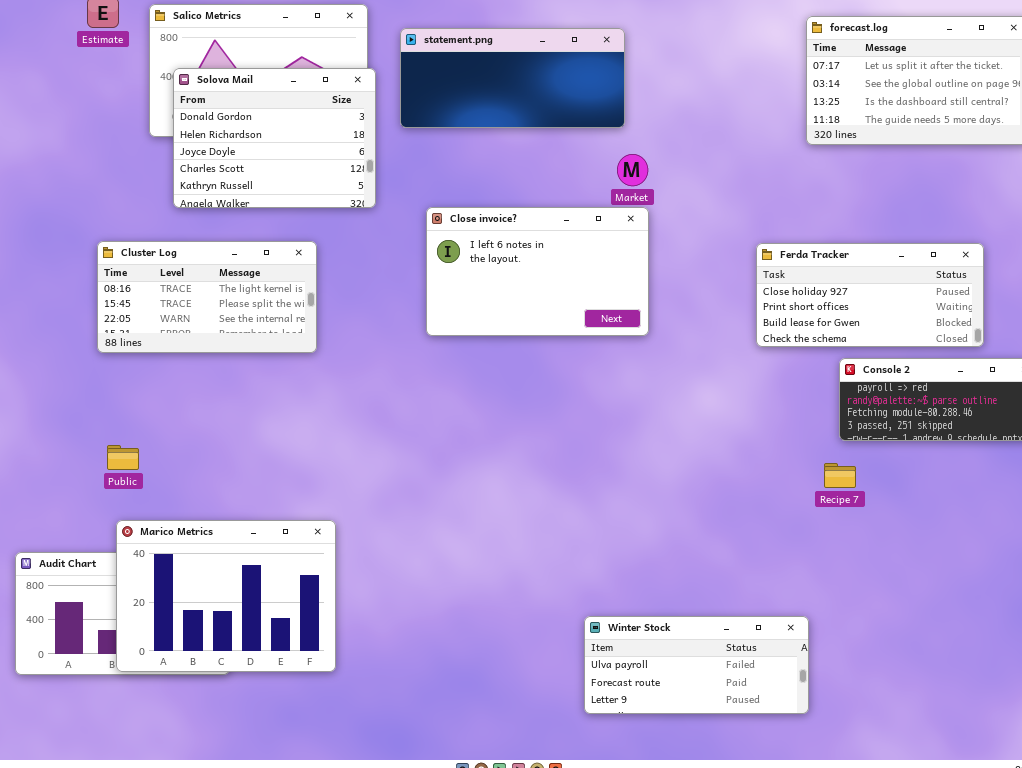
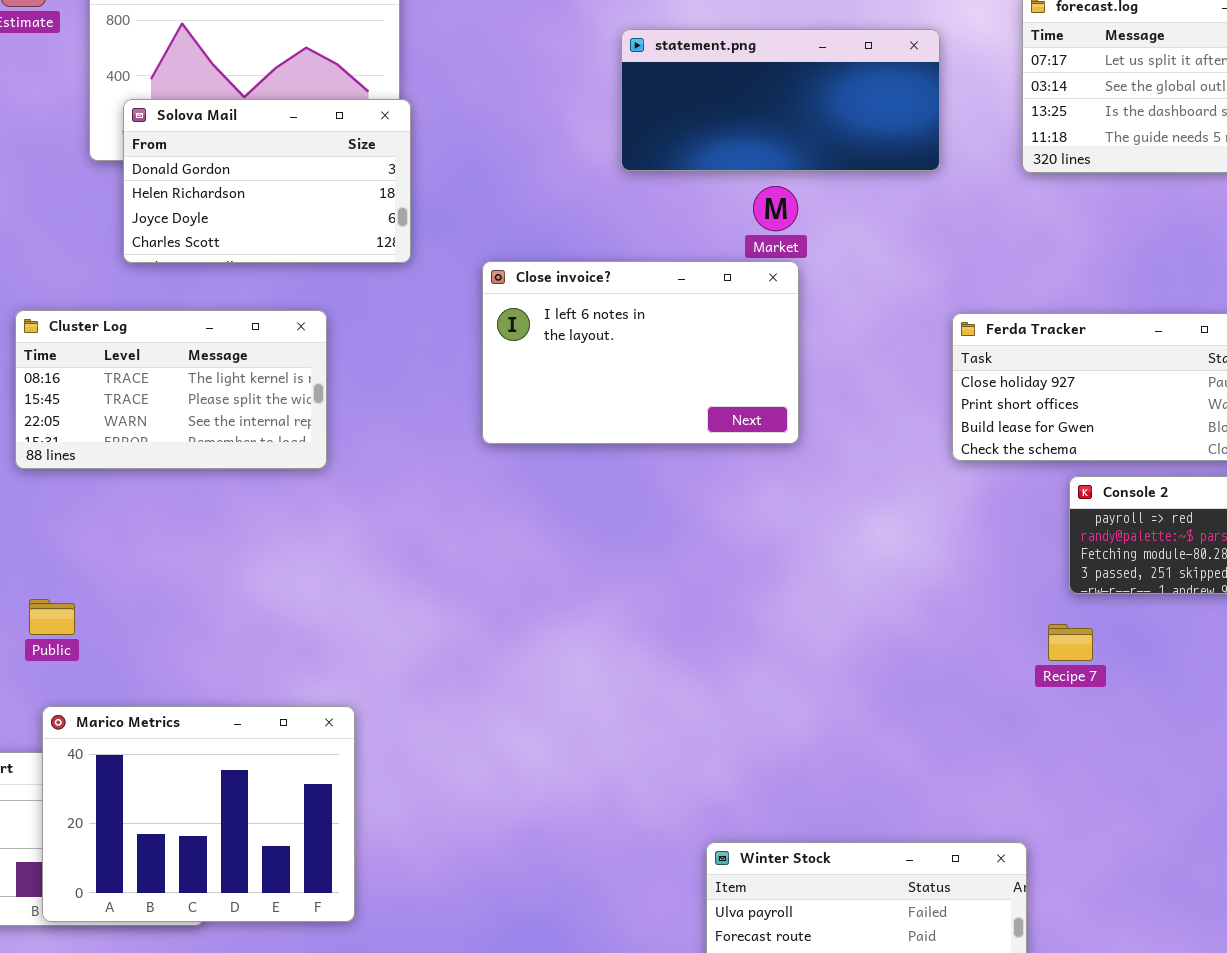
statement.png: [400,28,625,128] -> [621,29,940,171], moved
Solova Mail: [173,68,376,208] -> [123,99,411,263], resized

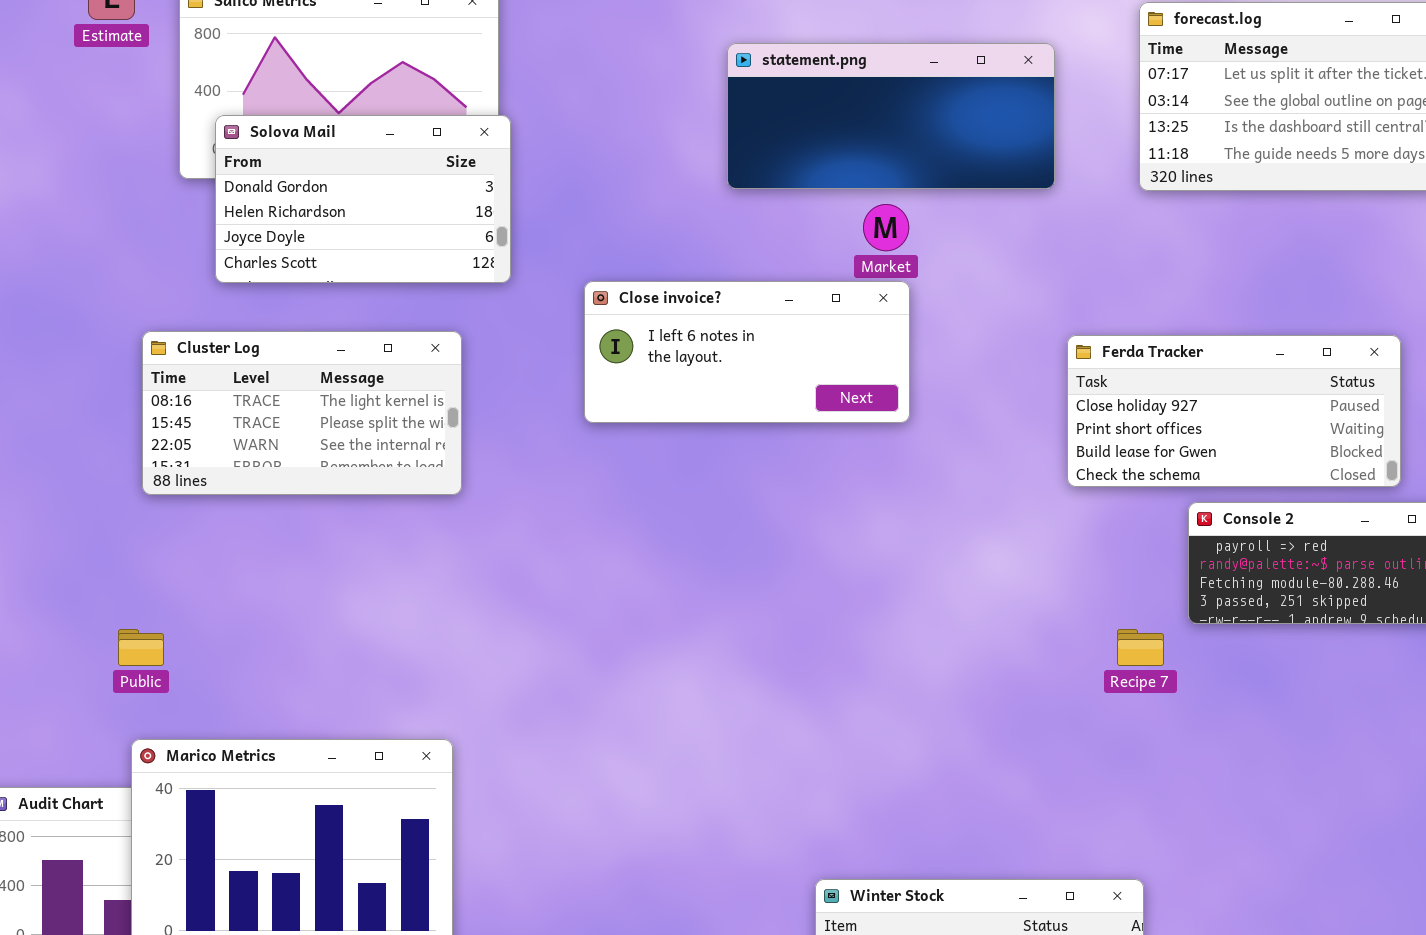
Close invoice?: [482,261,799,444] -> [584,281,910,423], resized
Cluster Log: [15,310,327,469] -> [142,331,462,495], moved
Recipe 7: [1048,624,1093,661] -> [1117,629,1164,666], moved

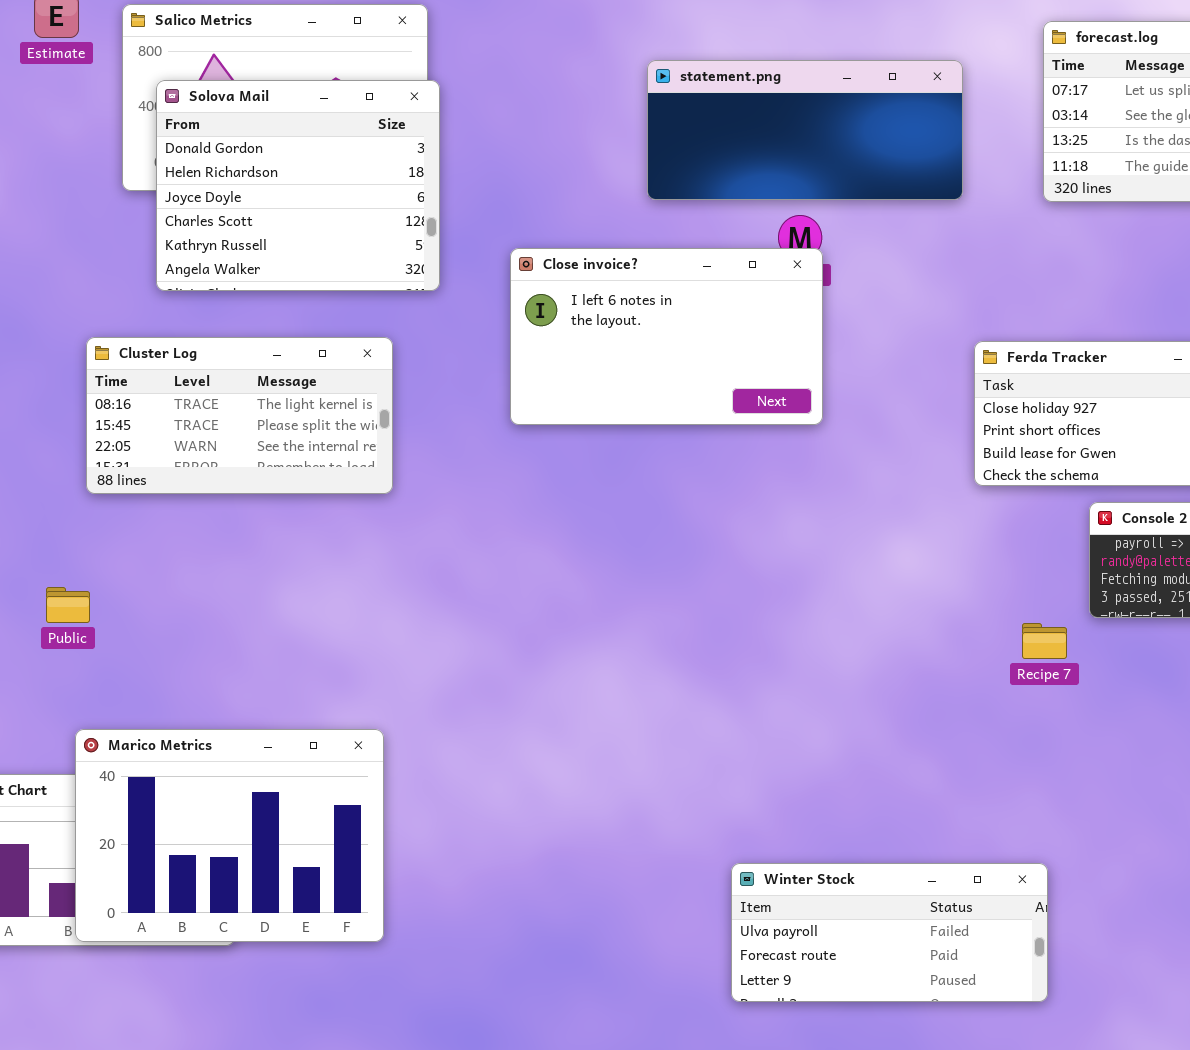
Solova Mail: [215,115,511,283] -> [156,80,440,291], resized
Close invoice?: [584,281,910,423] -> [510,248,823,425], resized
Public: [118,629,164,666] -> [46,587,90,623], moved

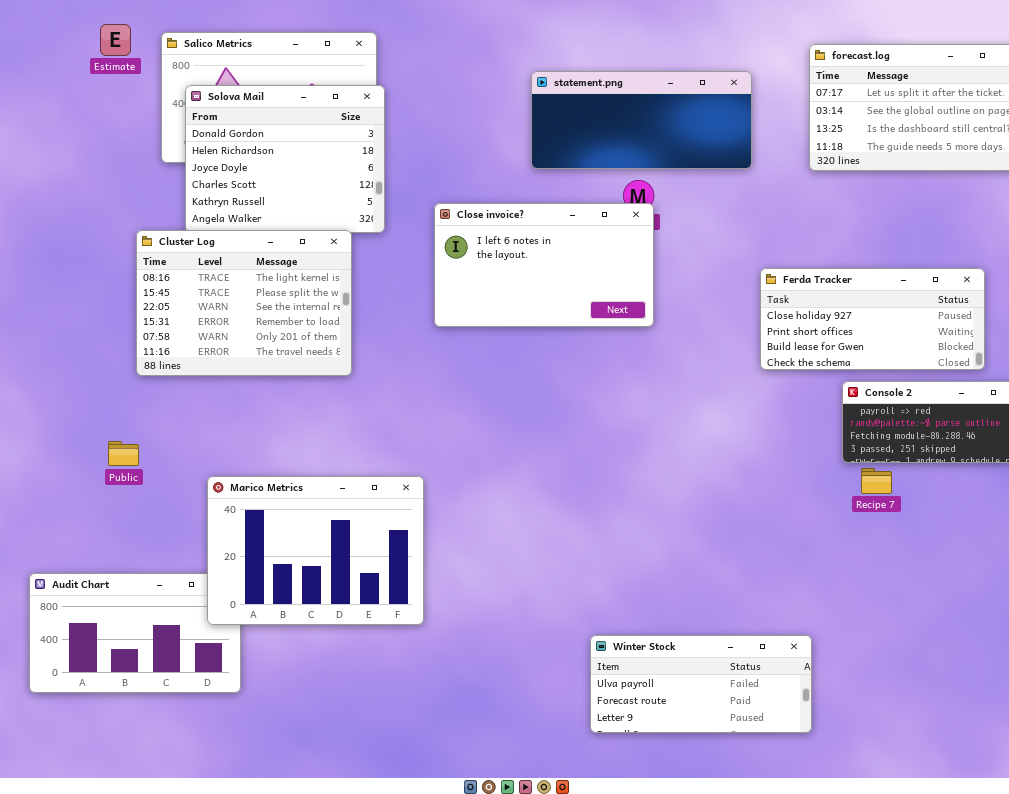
Cluster Log: [86,337,393,494] -> [136,230,352,376], resized
Recipe 7: [1022,623,1067,659] -> [861,468,892,494], moved
Marico Metrics: [75,729,384,942] -> [207,476,424,625], moved

